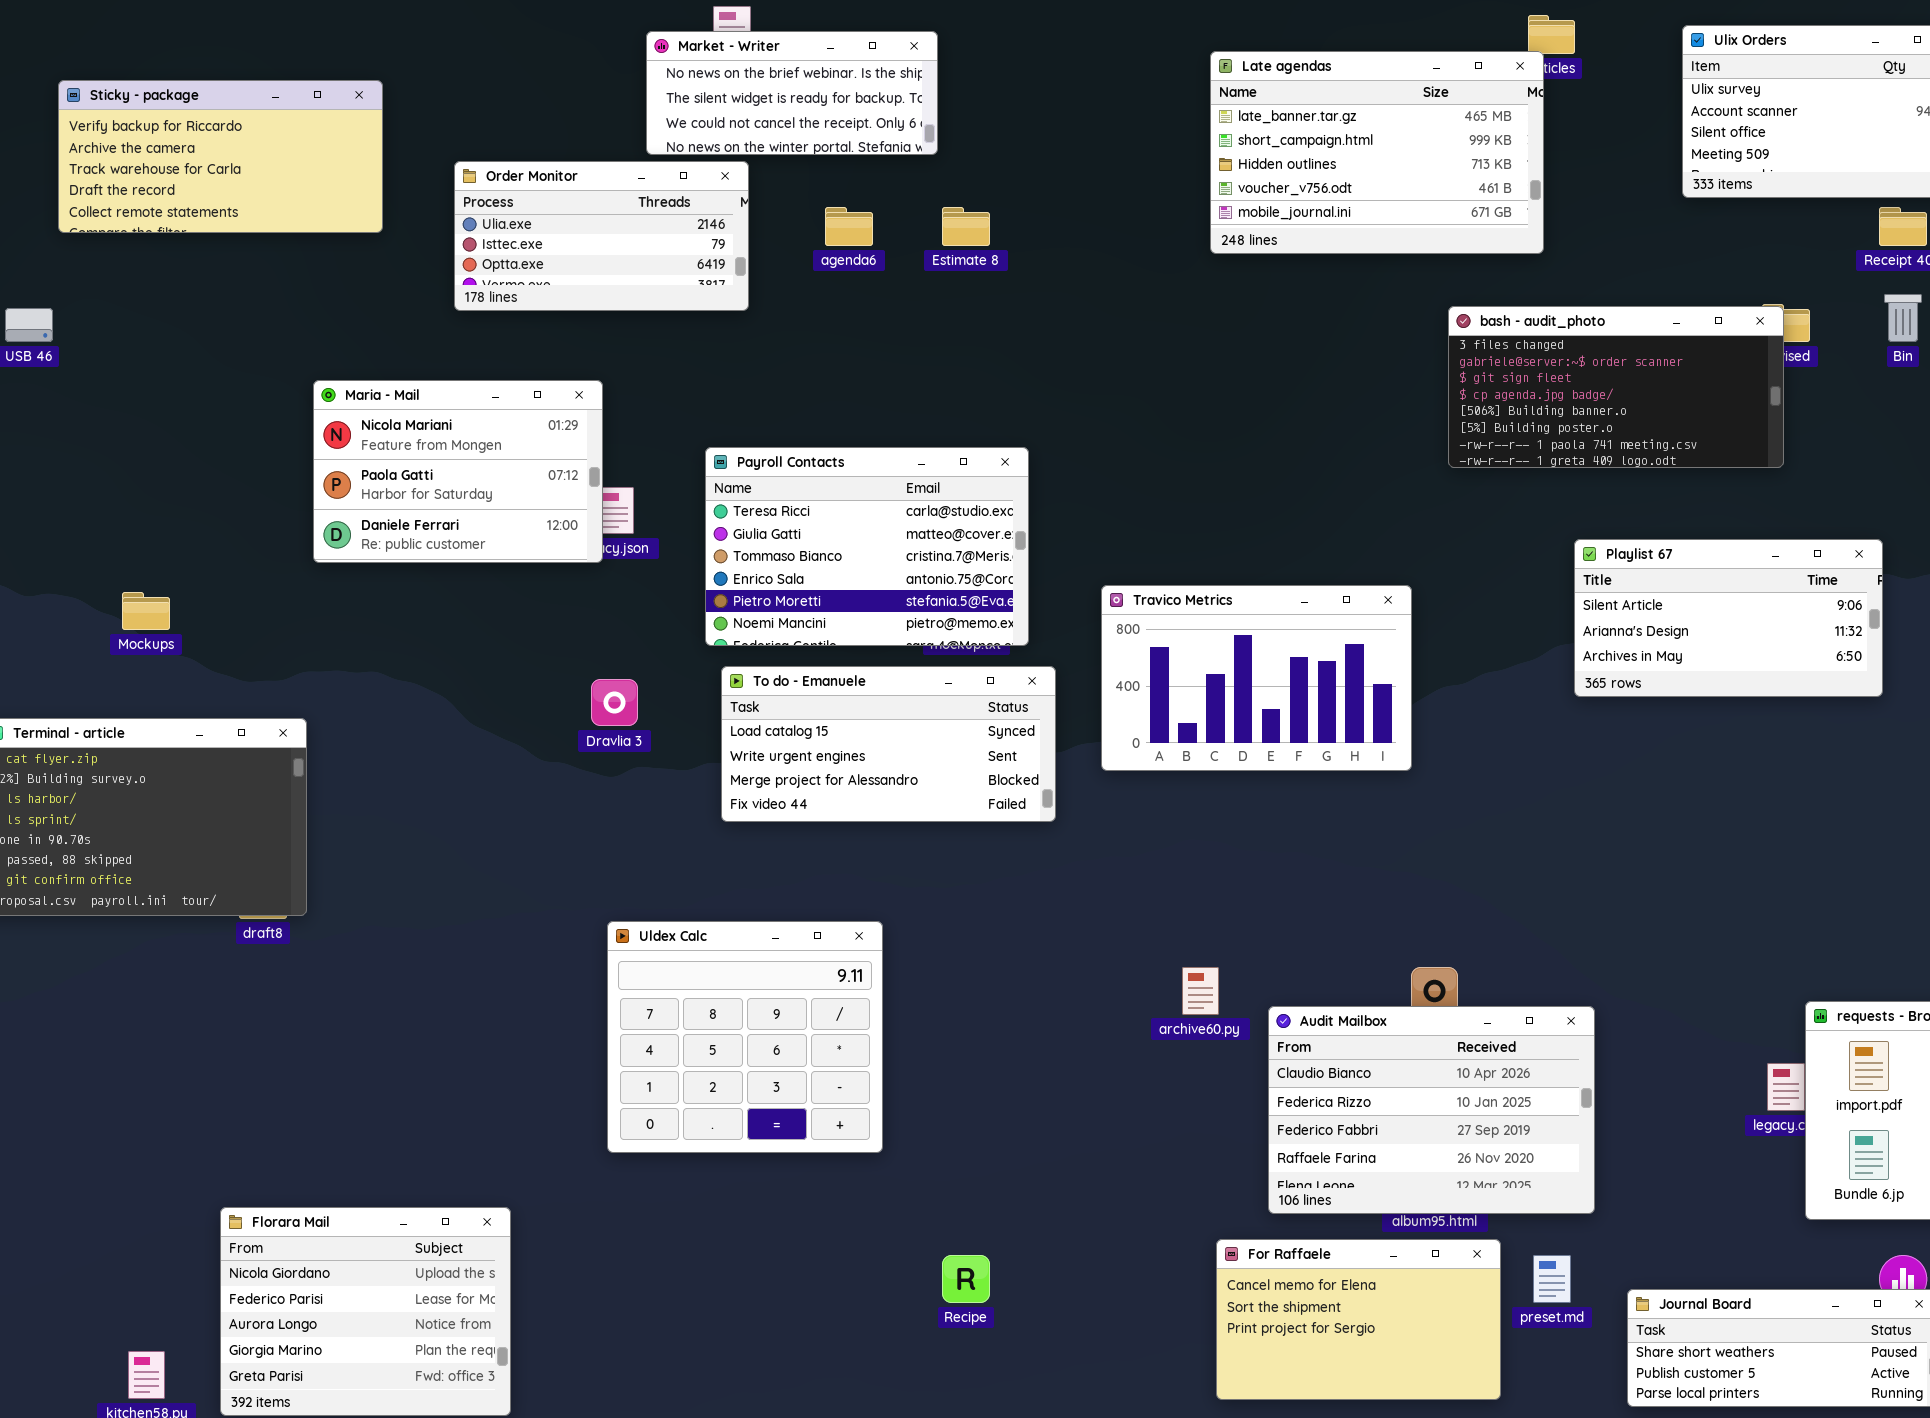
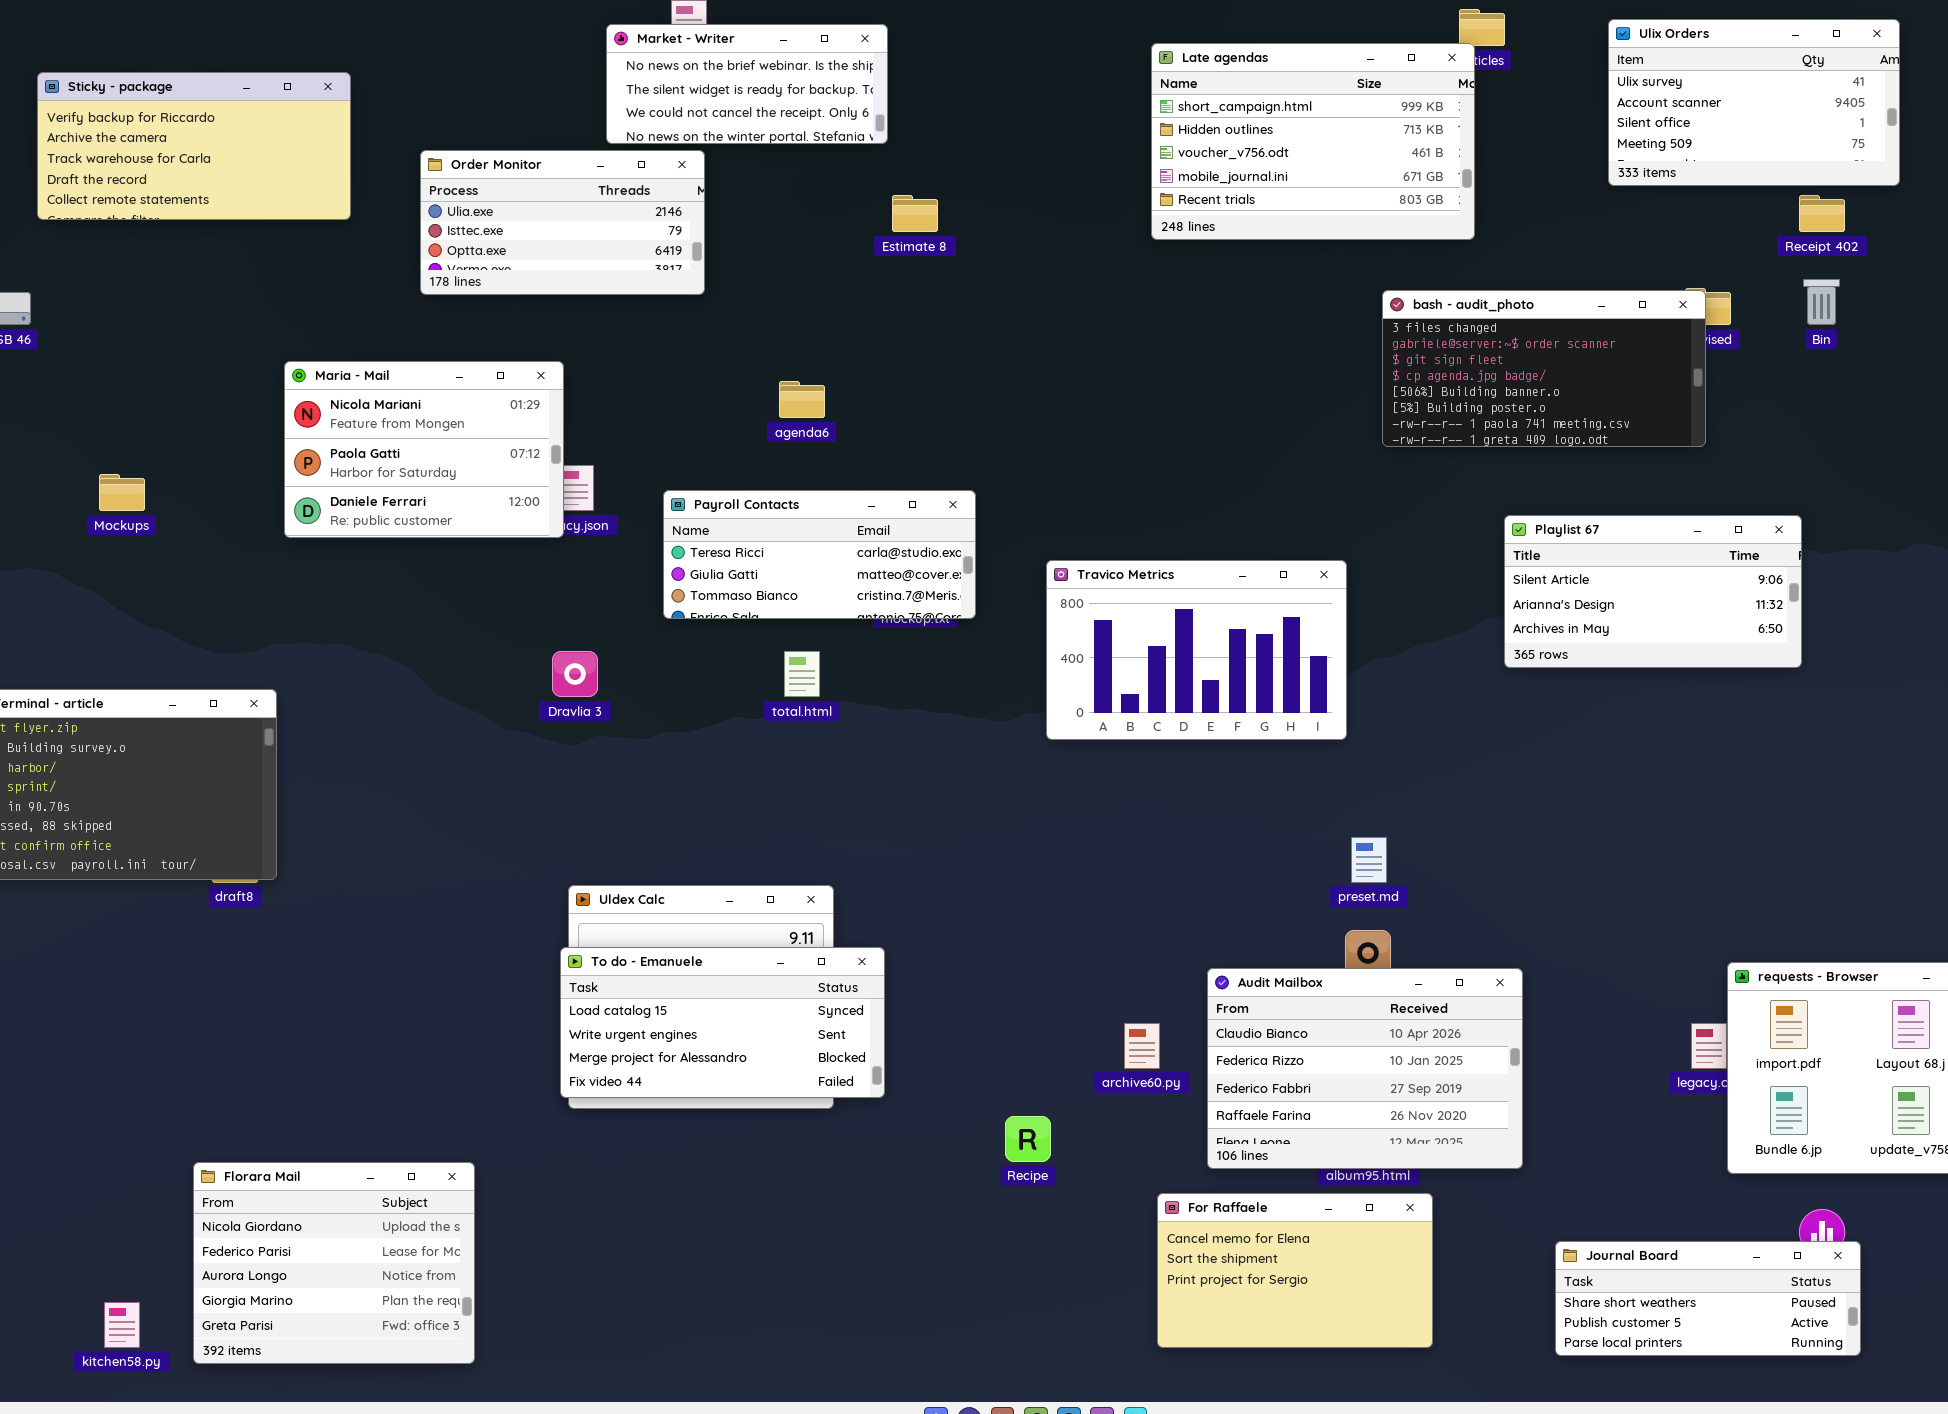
Late agendas: [1210,51,1544,254] -> [1151,43,1475,240], scrolled down 1 row
agenda6: [825,207,873,246] -> [779,381,825,418], moved
Payroll Contacts: [705,447,1029,646] -> [663,490,976,619], resized
Mockups: [122,592,170,630] -> [99,474,145,511], moved
To do - Emanuele: [721,666,1056,822] -> [560,947,885,1098], moved
archive60.py: [1182,967,1219,1015] -> [1124,1023,1160,1069], moved
Recipe: [942,1255,990,1303] -> [1005,1116,1051,1162], moved
preset.md: [1533,1255,1571,1303] -> [1351,837,1387,883], moved

